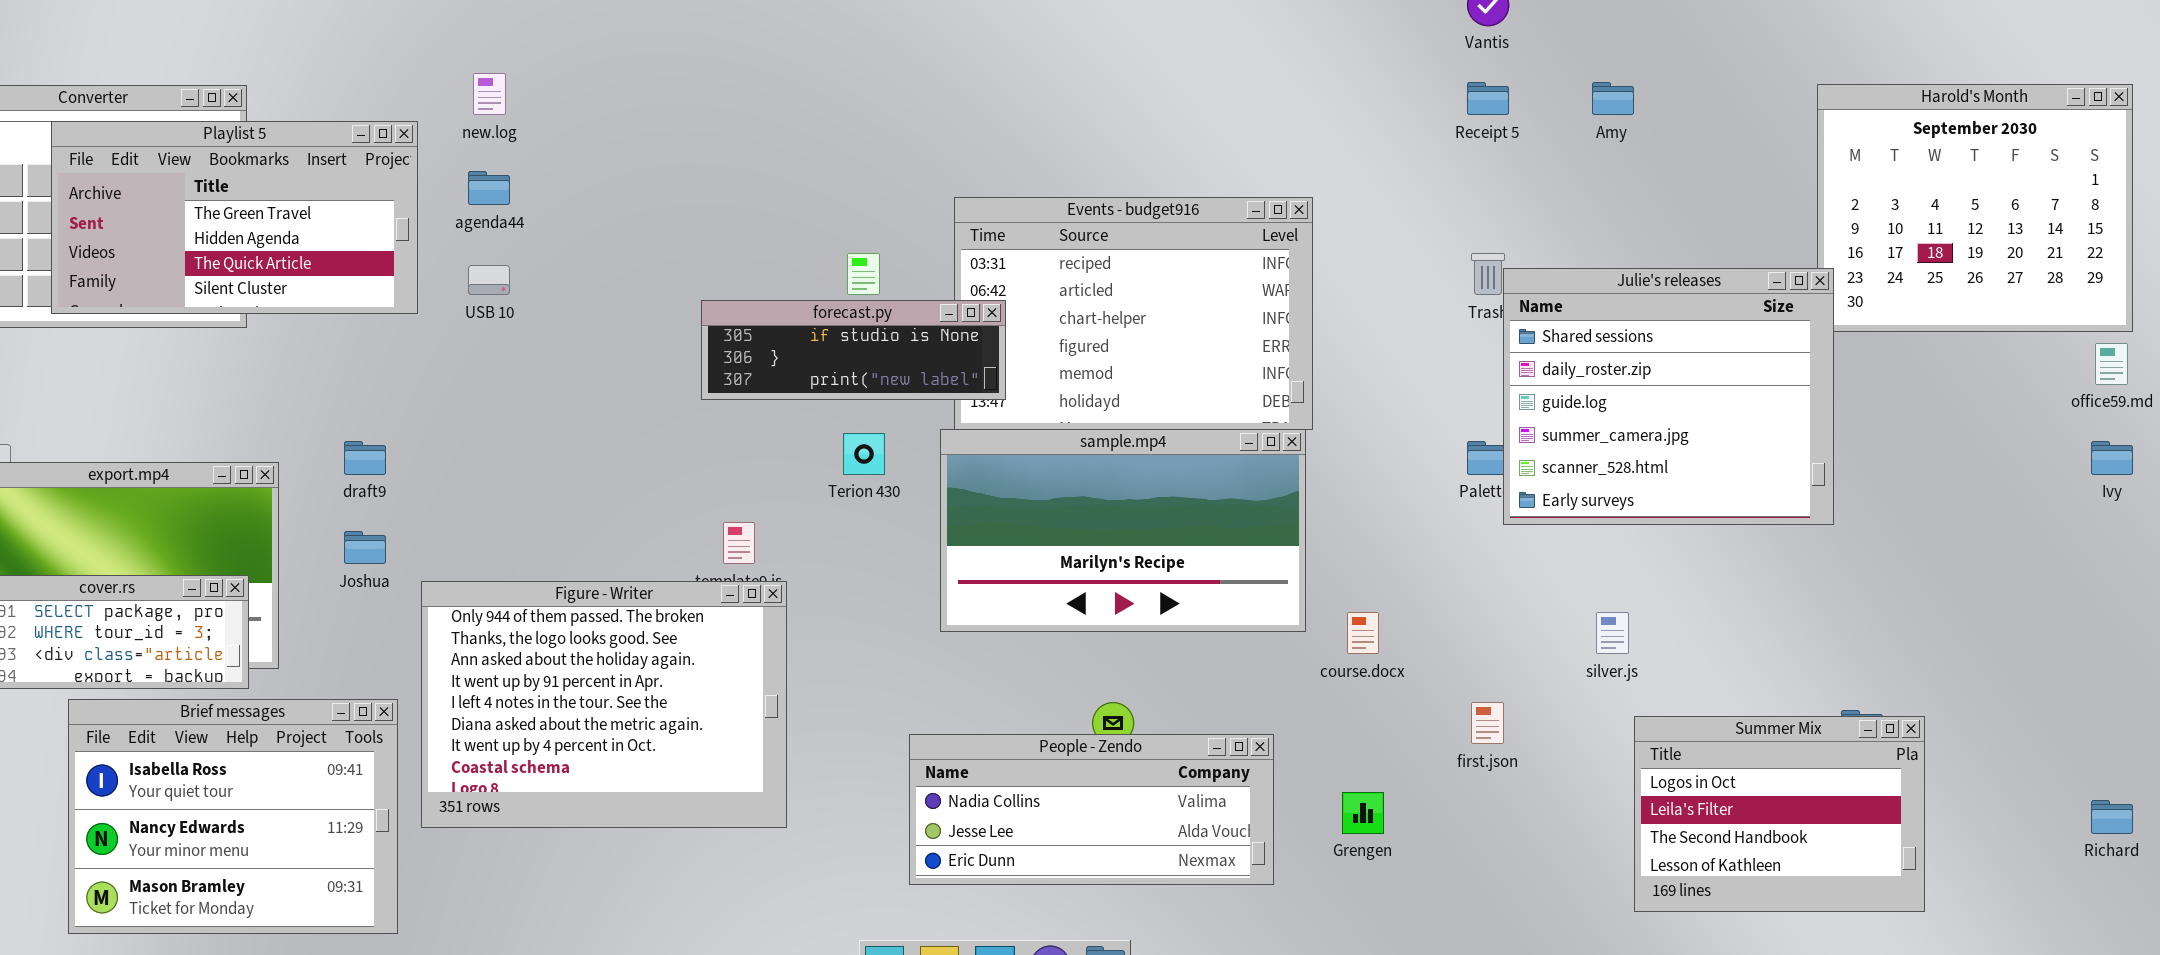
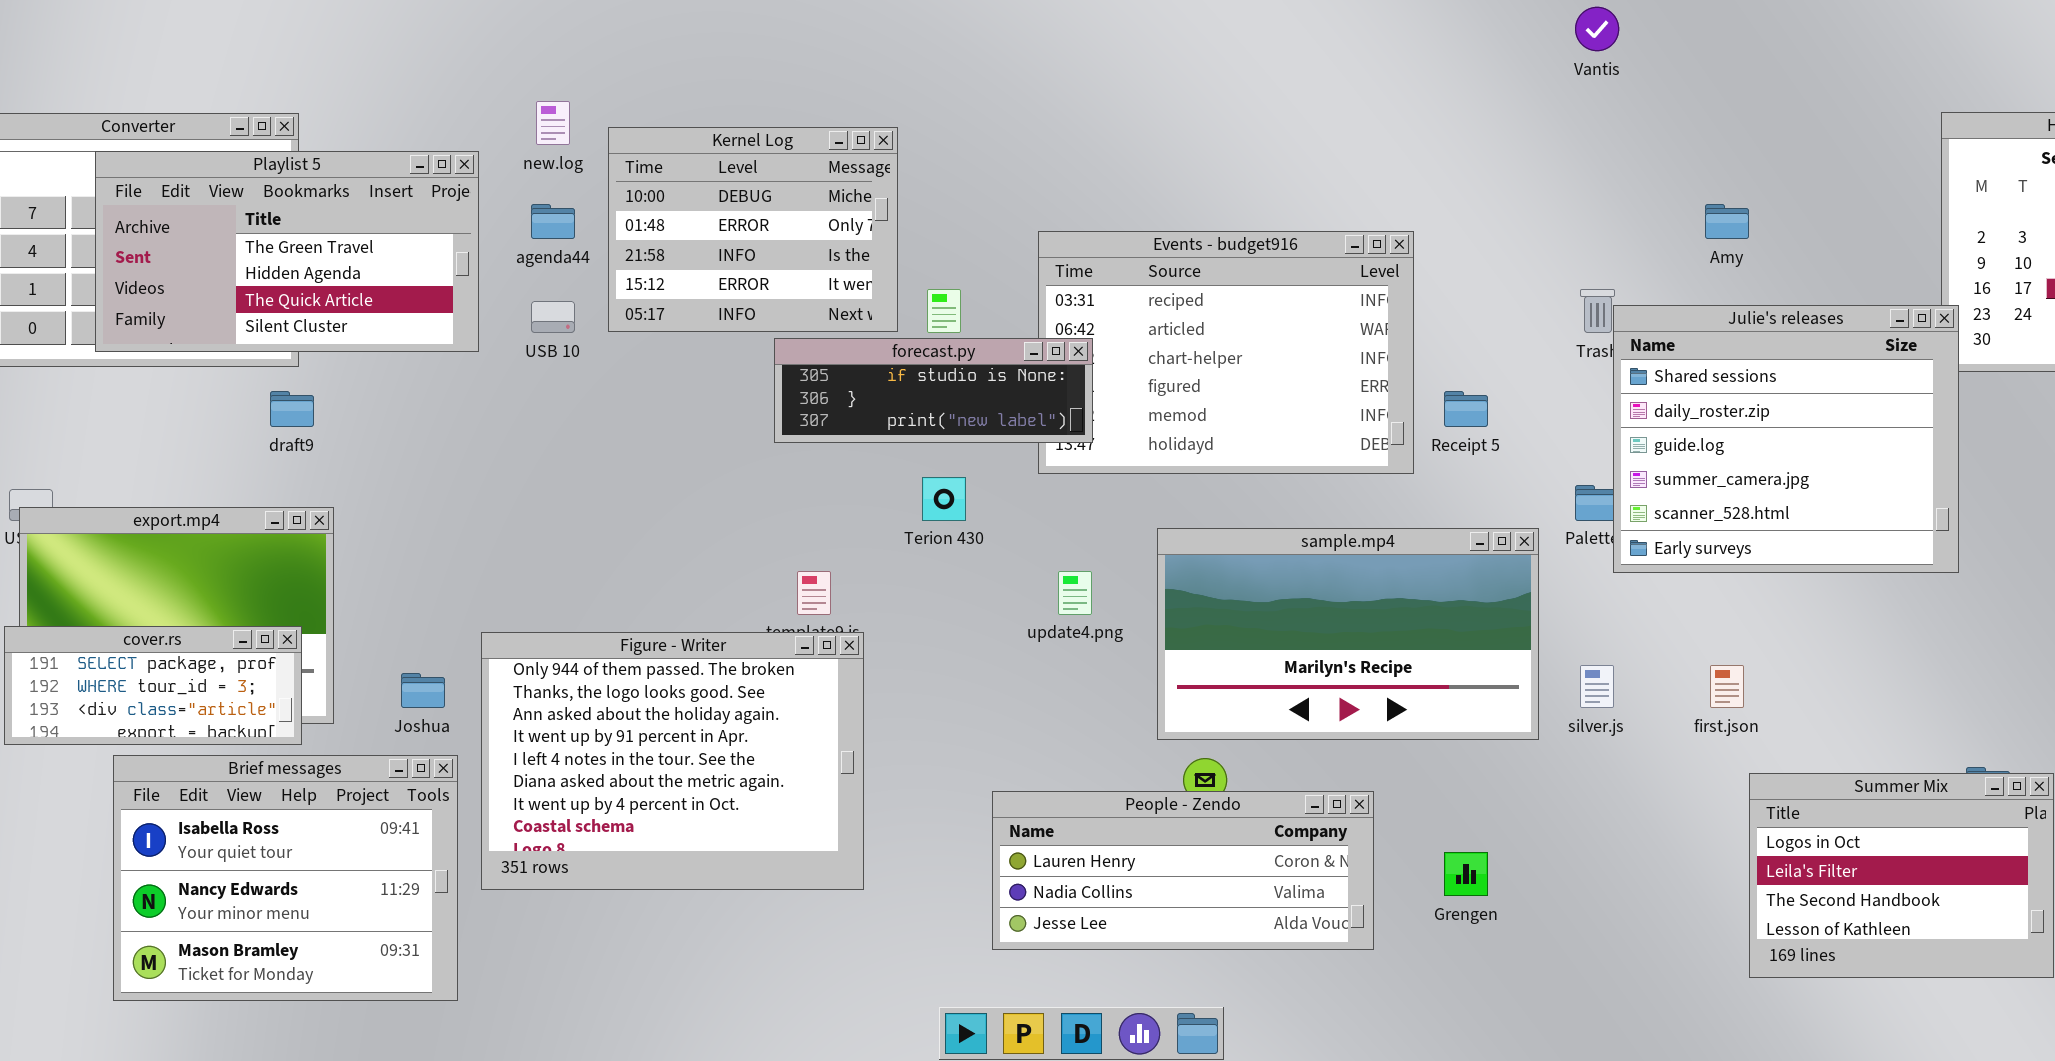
Receipt 5: [1467,82,1509,115] -> [1444,391,1488,427], moved
Amy: [1592,82,1634,115] -> [1705,204,1749,239], moved
Kernel Log: none -> [608,127,898,332], opened
sample.mp4: [940,429,1306,632] -> [1157,528,1539,740], moved
draft9: [344,441,386,475] -> [270,391,314,427], moved
Joshua: [344,531,386,564] -> [401,673,445,708], moved
silver.js: [1596,612,1629,654] -> [1580,665,1614,708], moved
first.json: [1471,702,1504,744] -> [1710,665,1744,708], moved
People - Zendo: [909,734,1274,885] -> [992,791,1374,950], scrolled up 1 row

